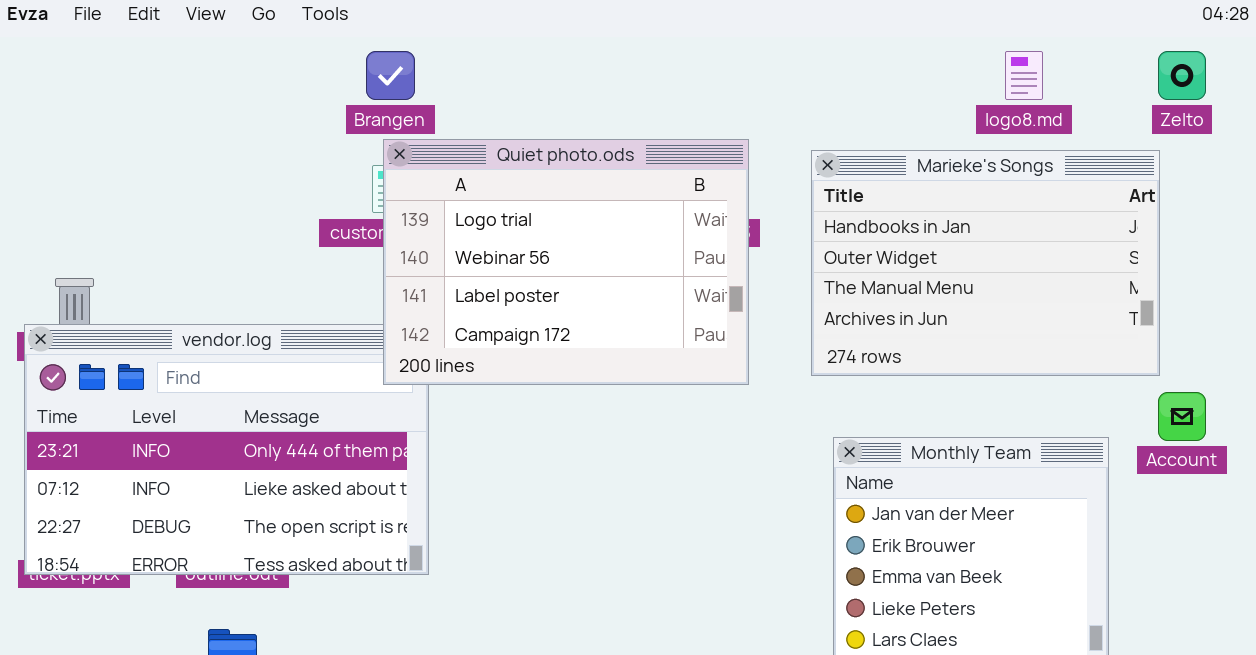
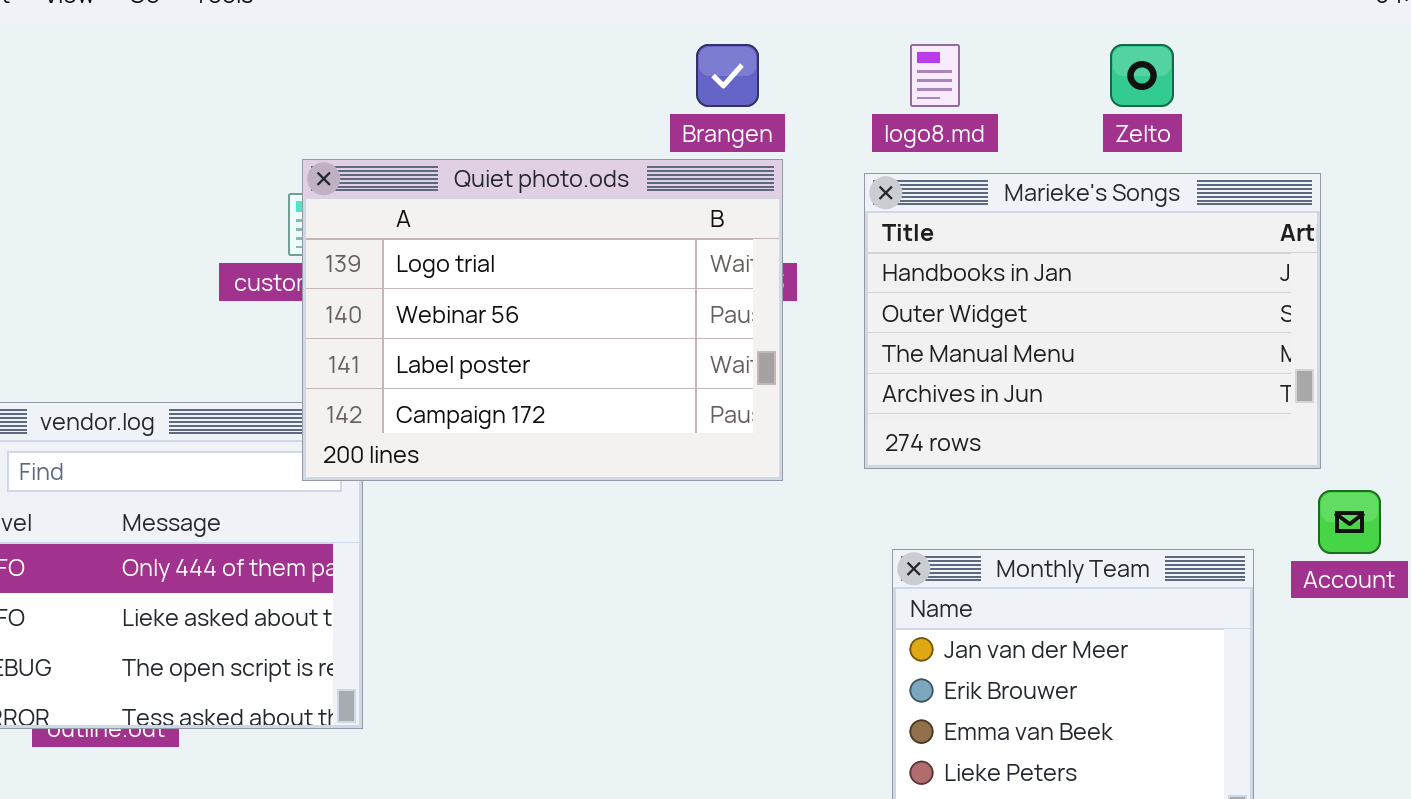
Brangen: [366,51,415,100] -> [696,44,759,107], moved
logo8.md: [1005,51,1043,100] -> [910,44,960,107], moved
Zelto: [1158,51,1206,100] -> [1110,44,1174,107], moved

